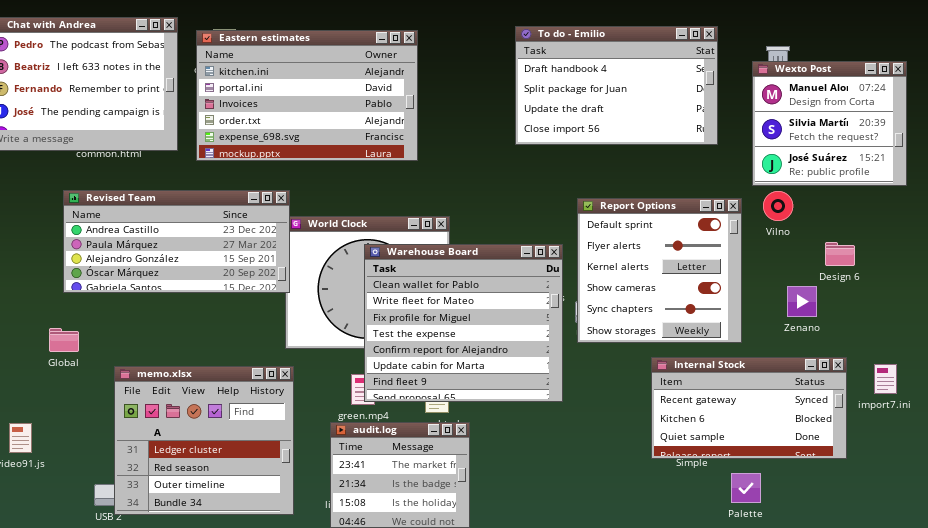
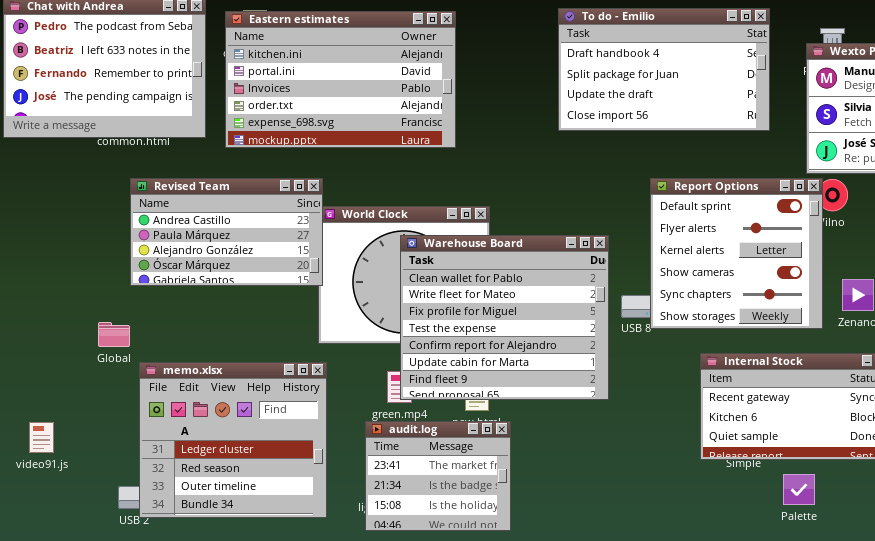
Revised Team: [63,190,290,293] -> [130,178,323,286], resized
Report Options: [577,198,742,343] -> [650,178,823,329], moved
Global: [49,328,79,352] -> [98,322,130,347], moved

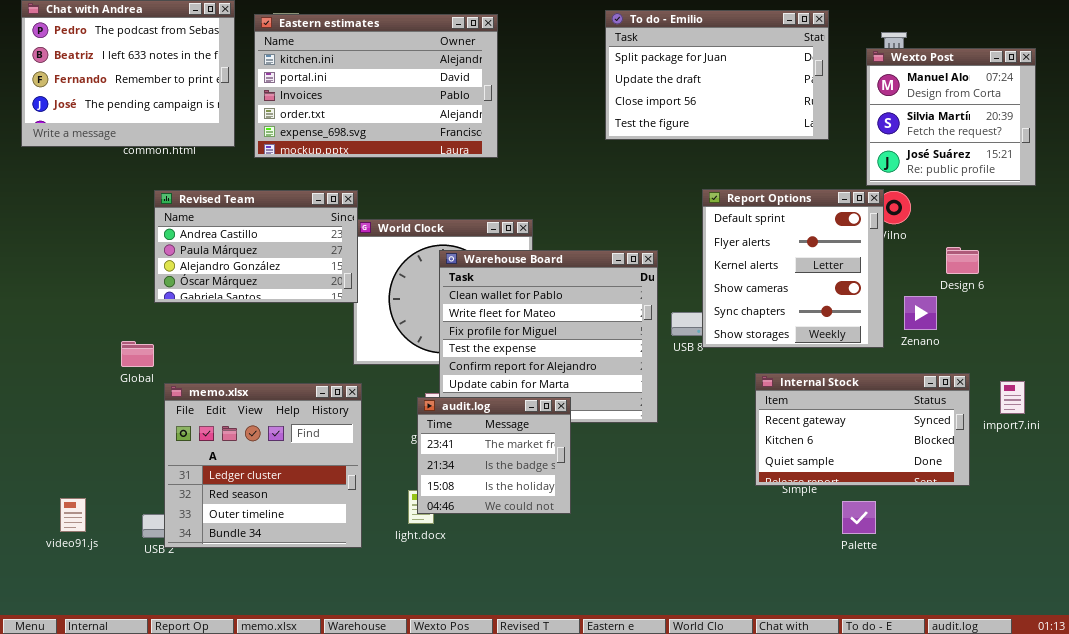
To do - Emilio: [558,8,770,131] -> [605,10,829,140], scrolled down 1 row
audit.log: [365,421,511,531] -> [417,397,571,514], moved
video91.js: [29,422,54,453] -> [60,498,86,532], moved

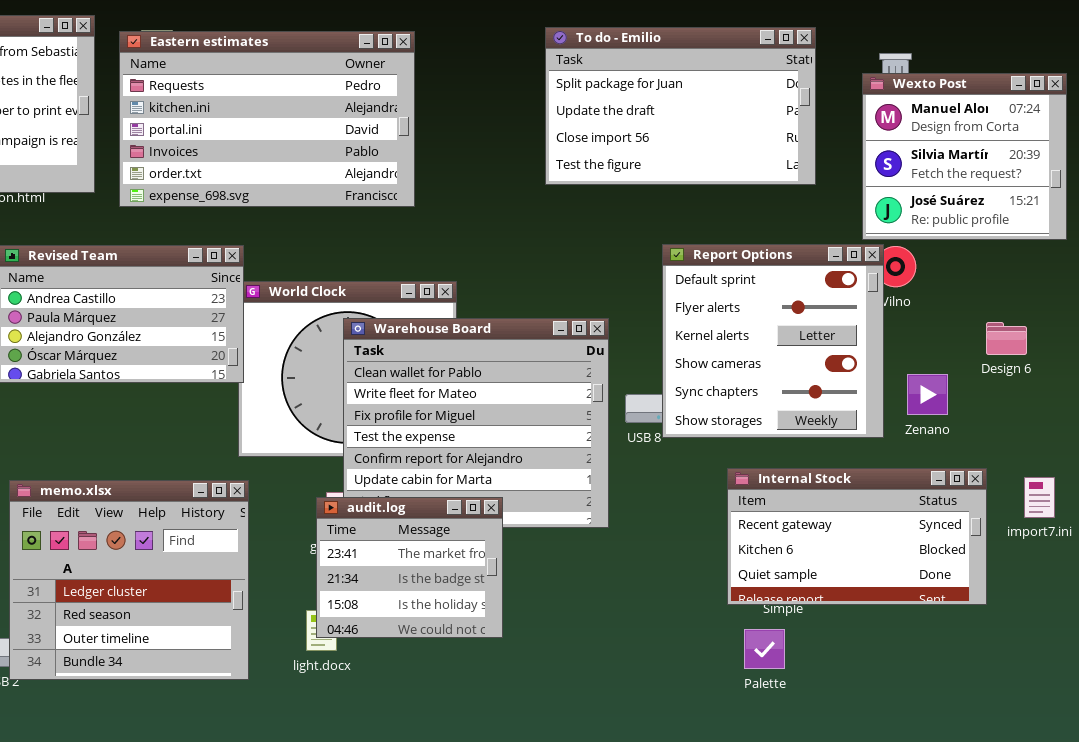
Eastern estimates: [254,14,498,158] -> [119,31,415,207], scrolled up 1 row
Design 6: [946,247,979,274] -> [986,322,1027,355], moved
Palette: [842,501,876,534] -> [744,629,785,669], moved

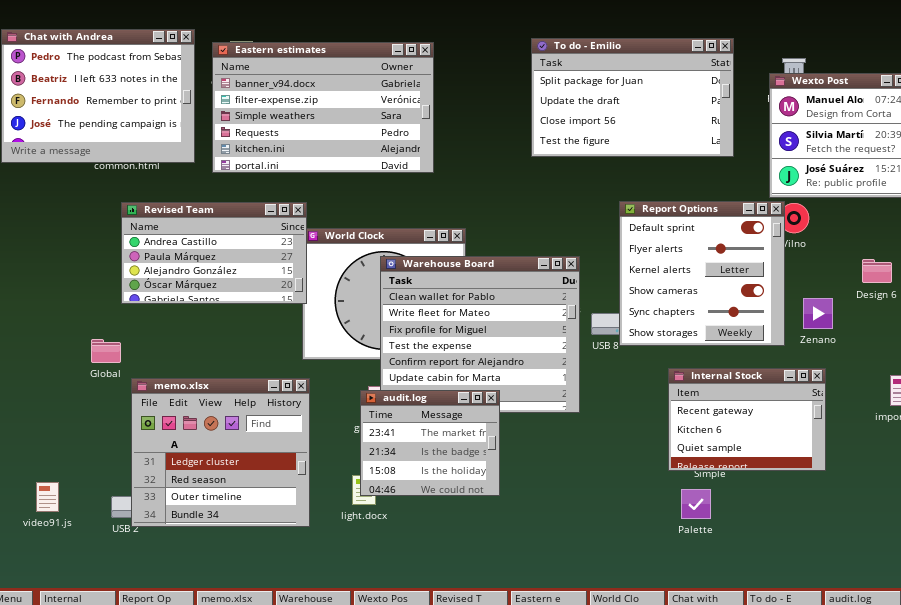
Eastern estimates: [119,31,415,207] -> [212,42,434,173], scrolled up 3 rows
Internal Stock: [727,468,987,605] -> [668,368,826,471], resized

